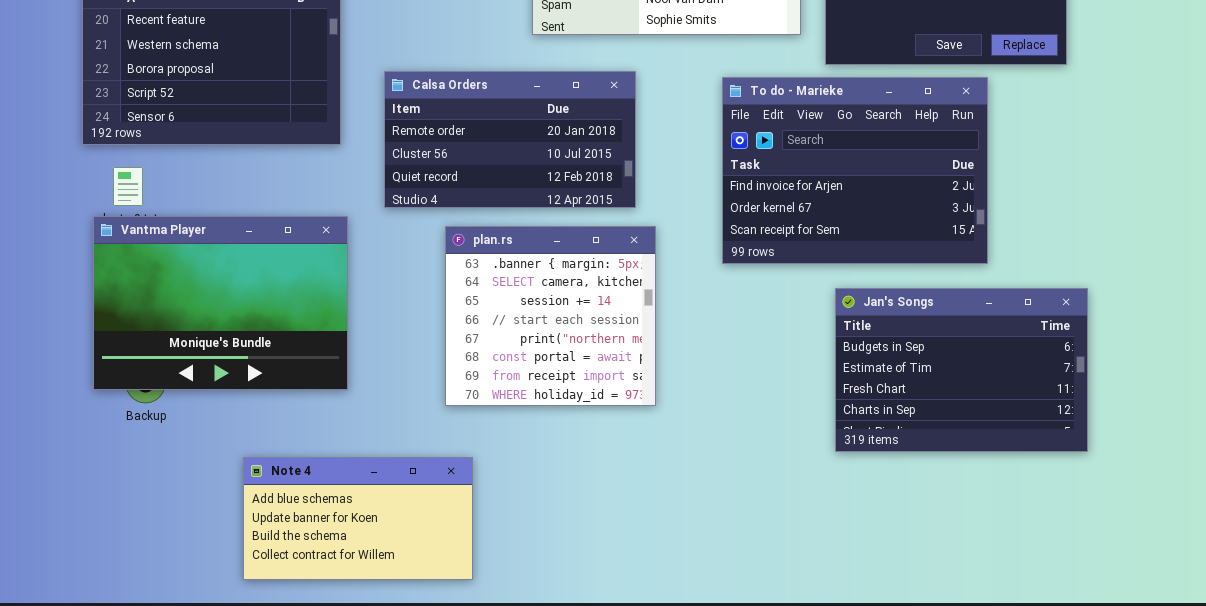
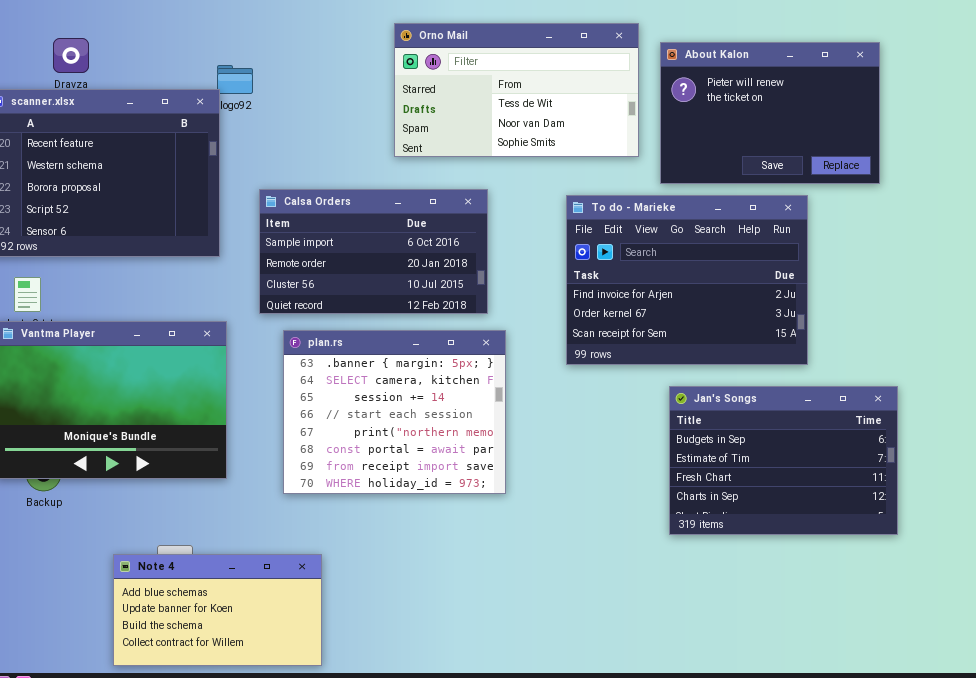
Calsa Orders: [384,71,636,208] -> [259,189,488,314], scrolled up 1 row
plan.rs: [445,226,656,406] -> [283,330,506,494], resized
Note 4: [243,457,473,580] -> [113,554,322,666], moved

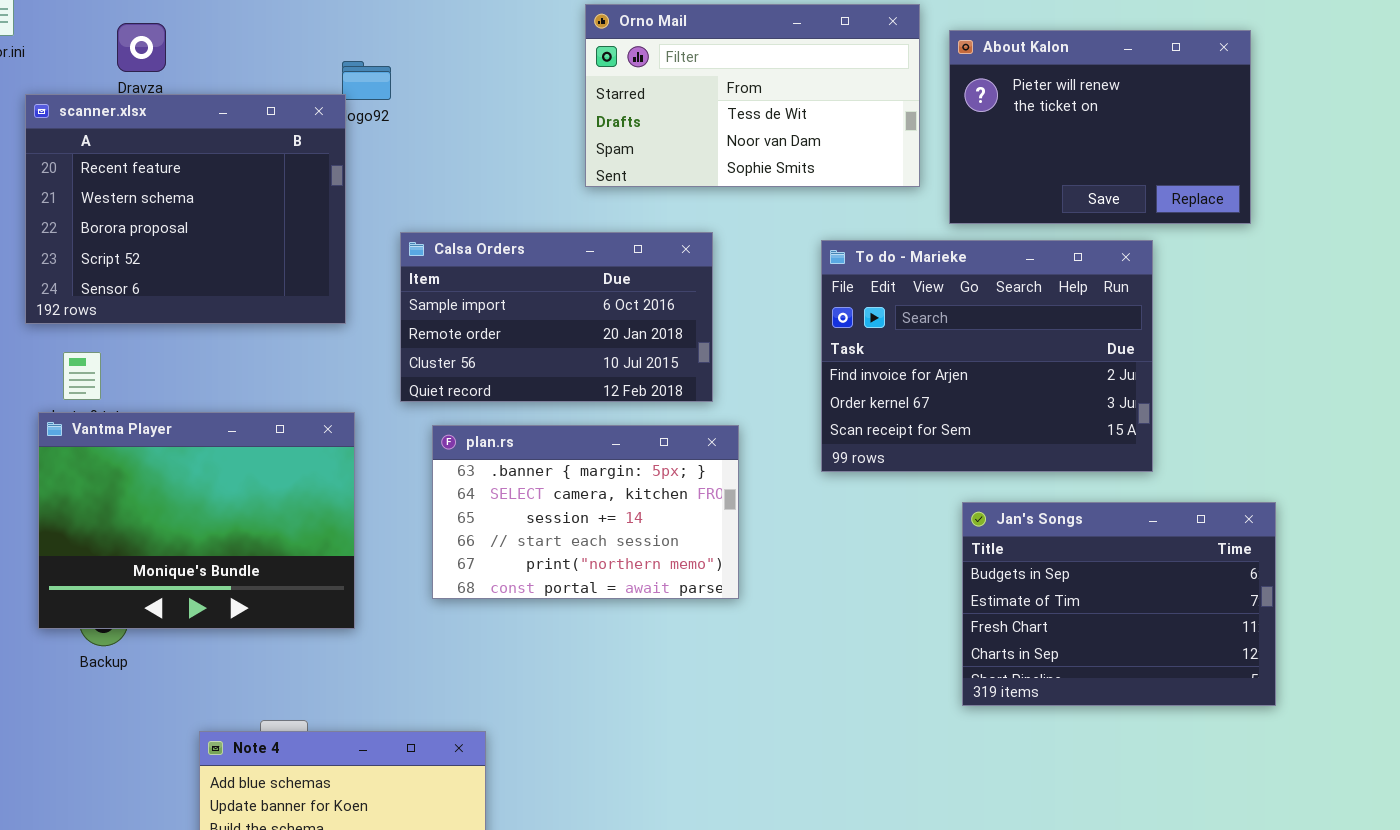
plan.rs: [283,330,506,494] -> [432,425,739,599], resized

